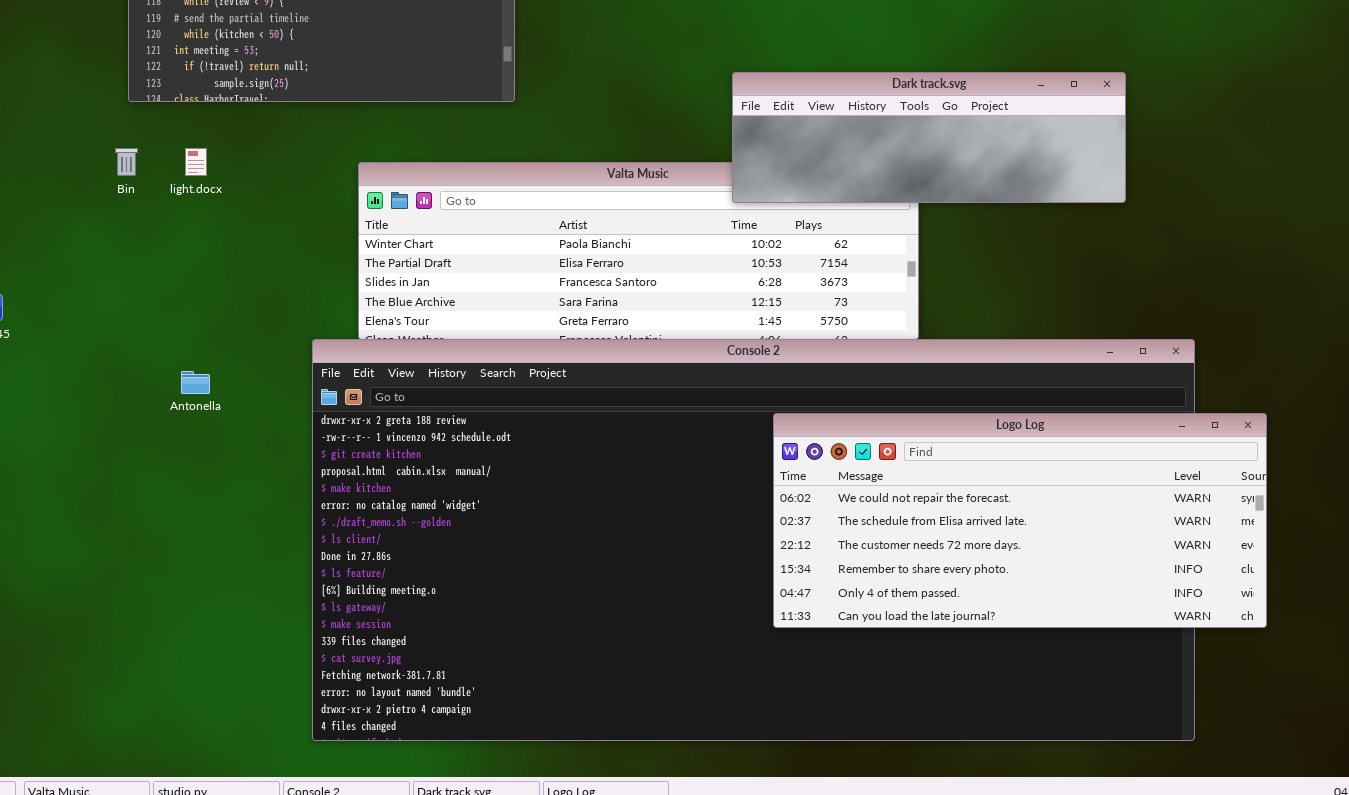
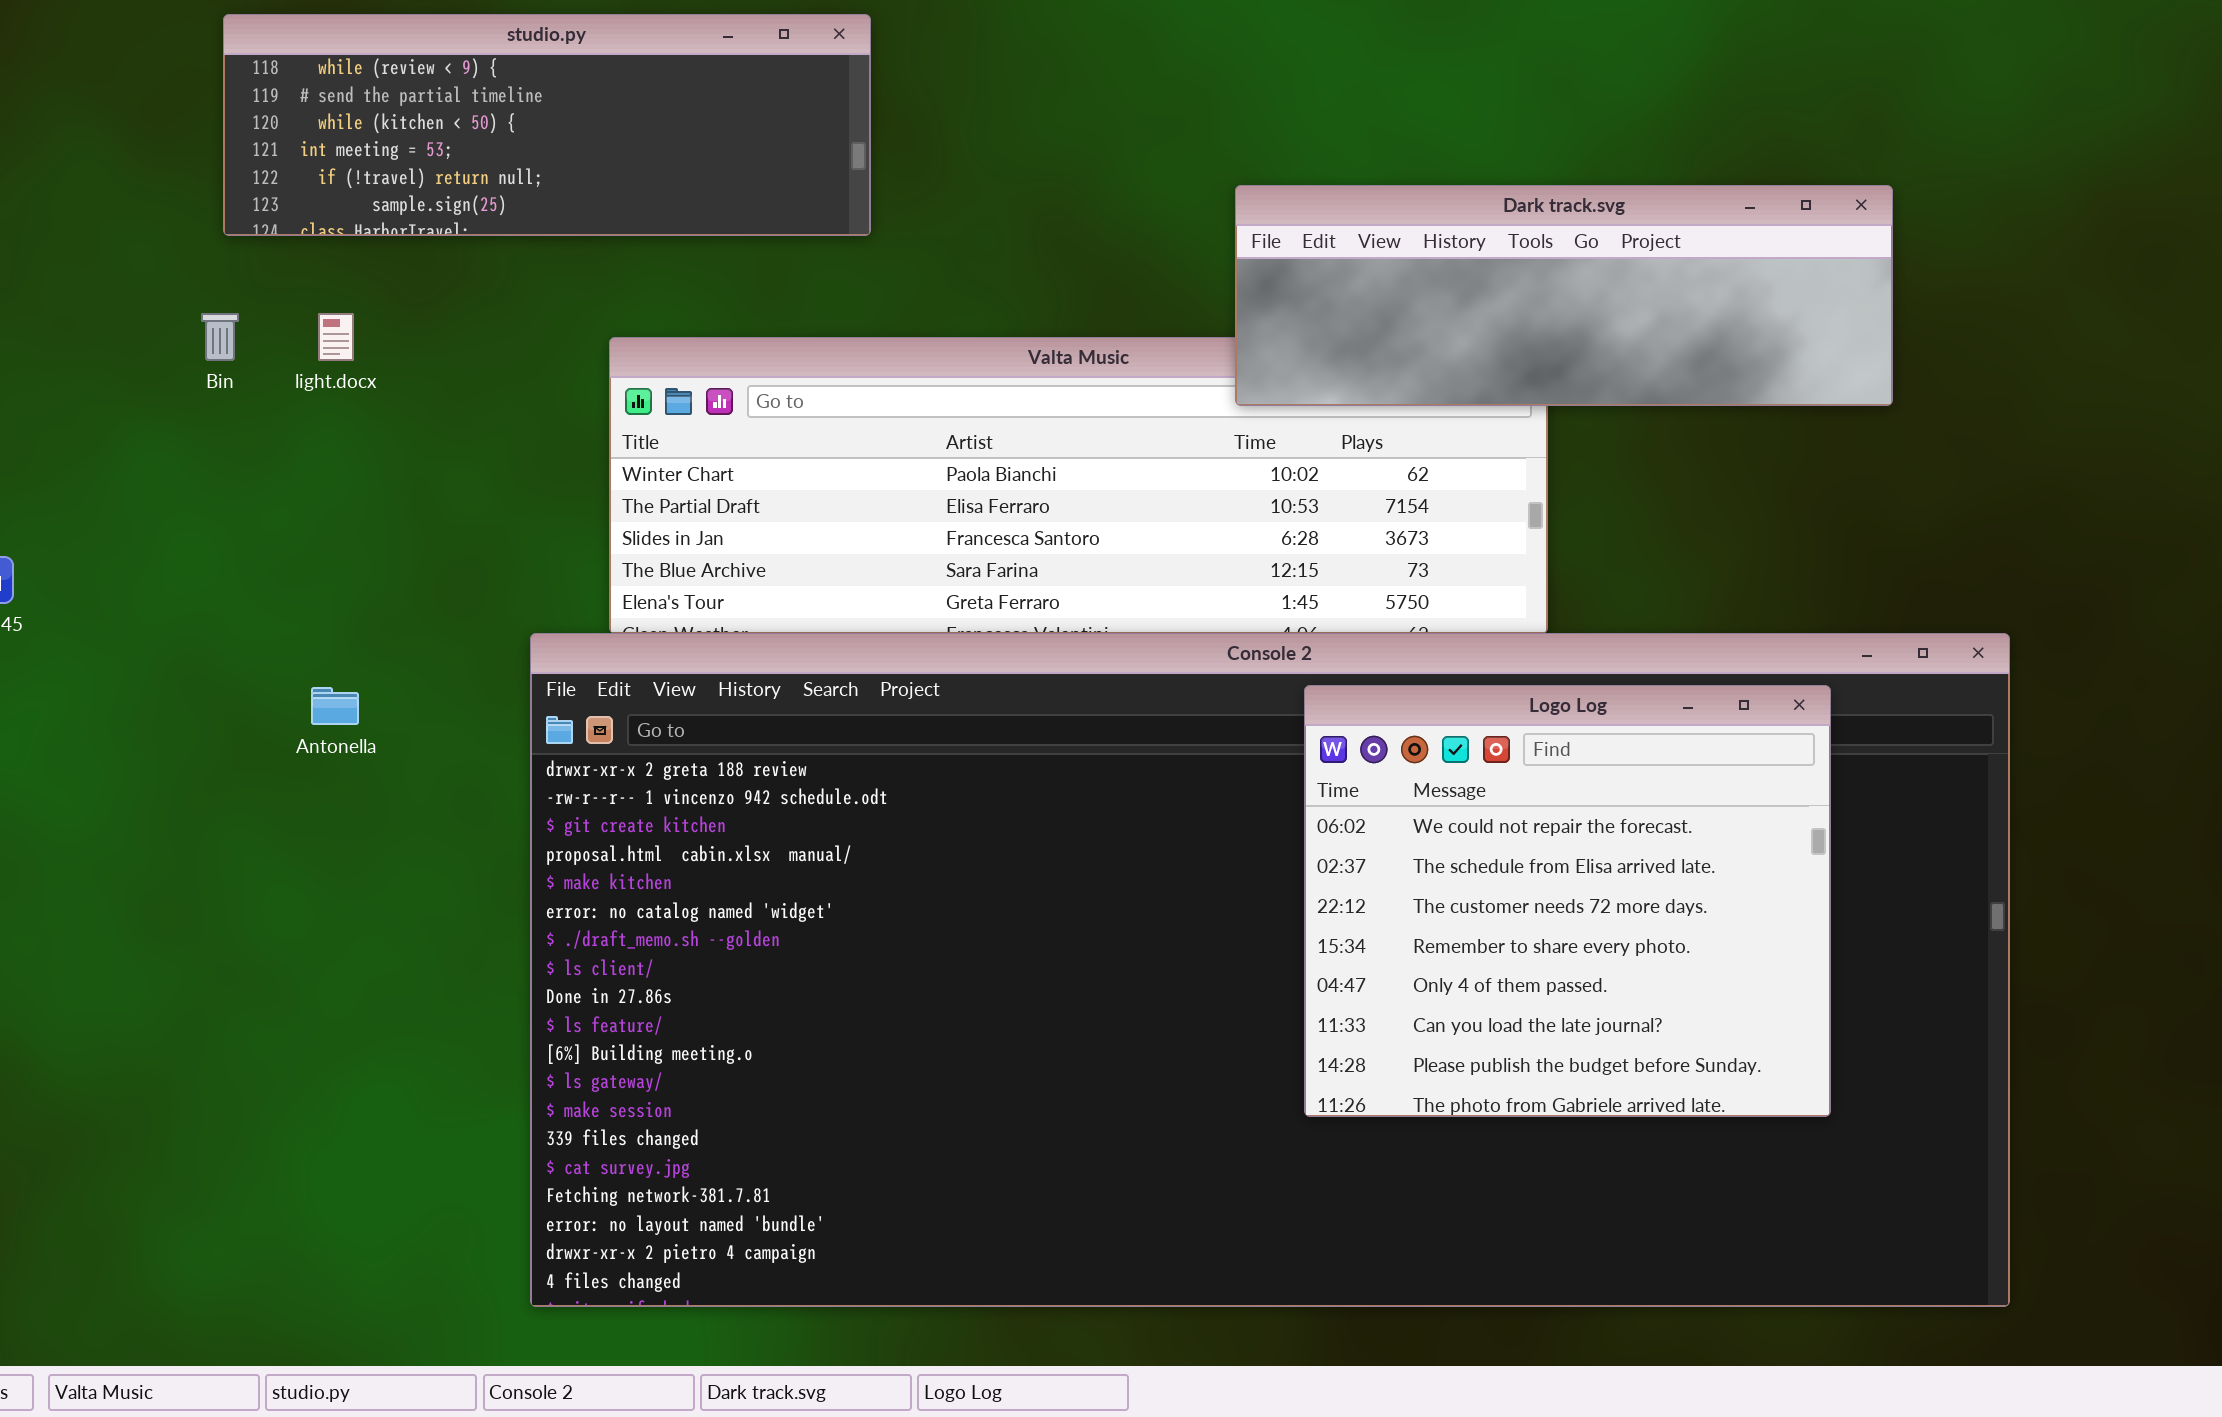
Logo Log: [773,413,1267,628] -> [1304,685,1831,1117], resized

